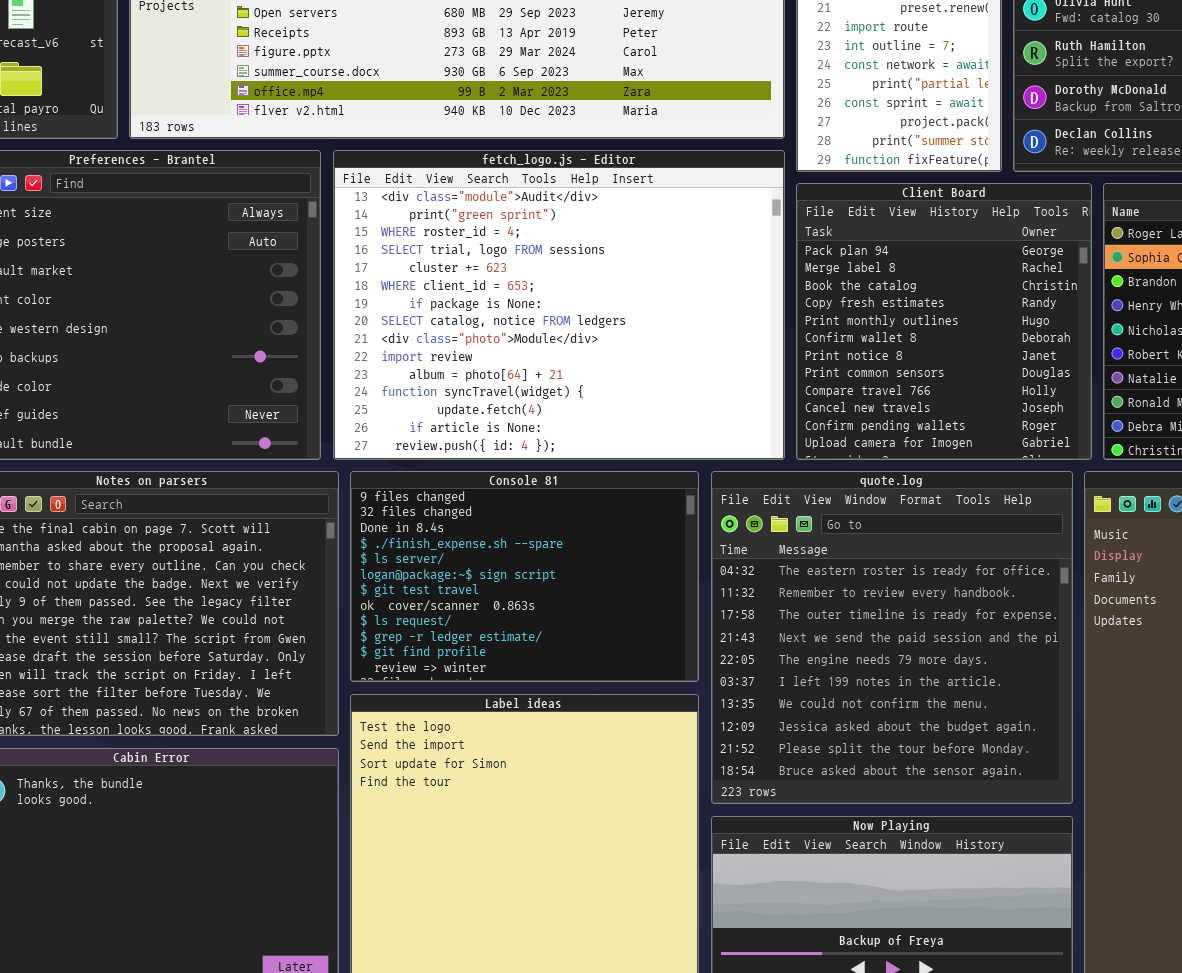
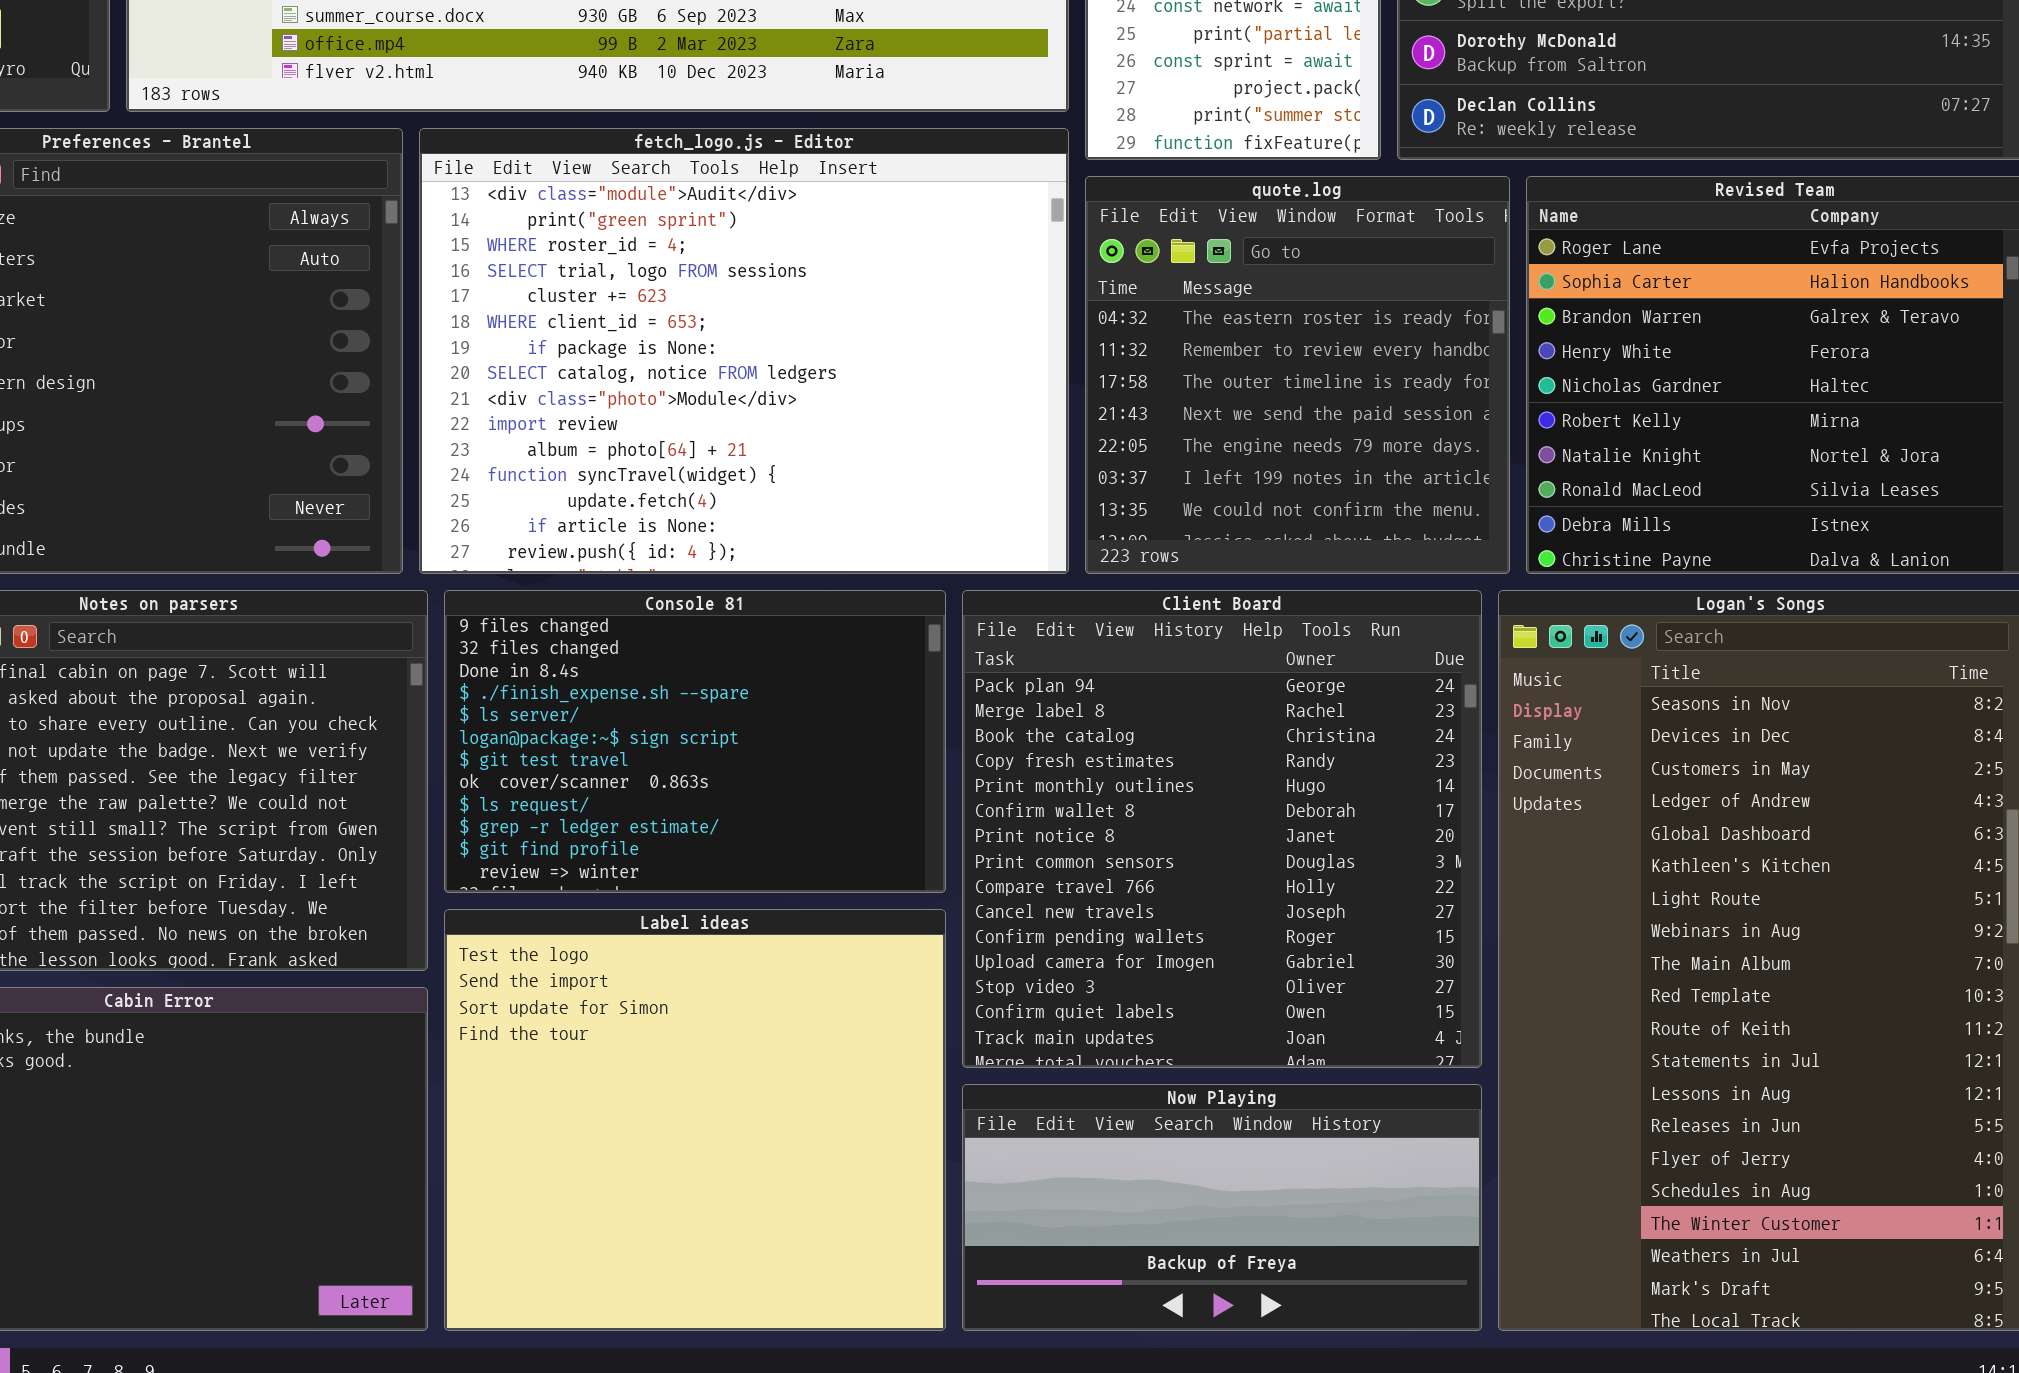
Client Board: [796,183,1092,460] -> [962,590,1482,1068], moved, resized
quote.log: [711,471,1073,804] -> [1085,176,1510,574], moved, resized

